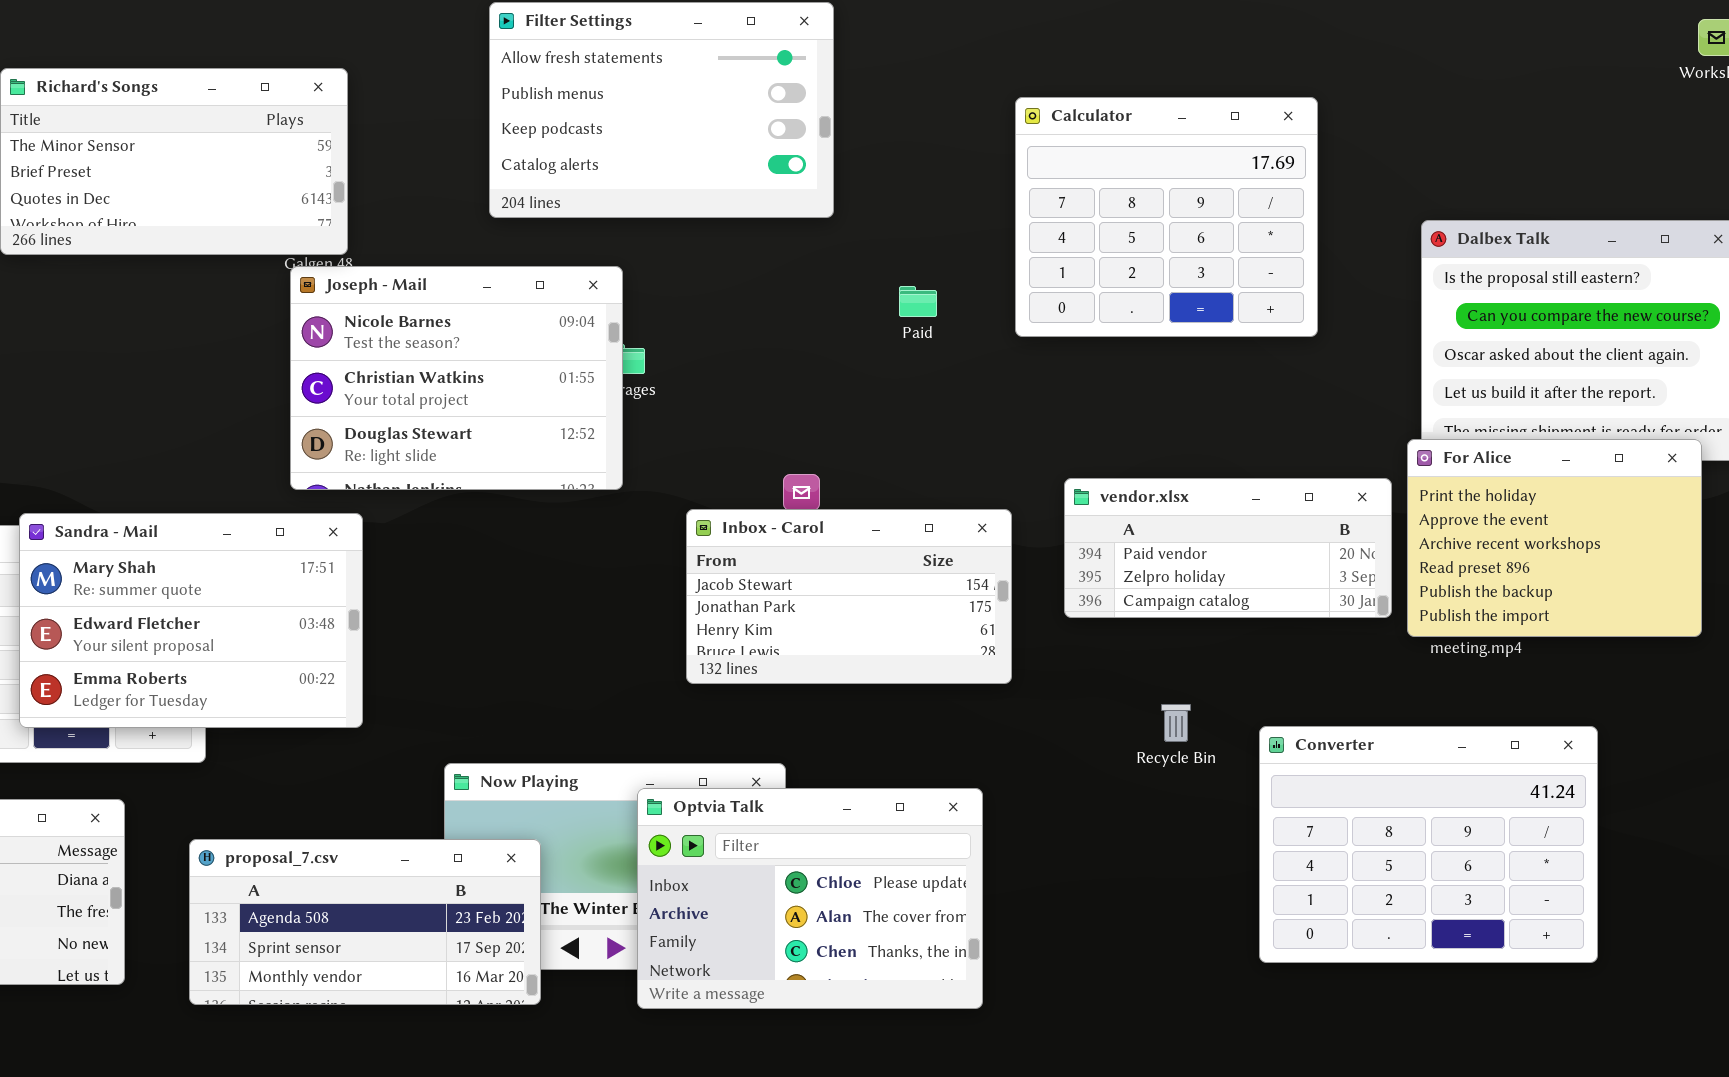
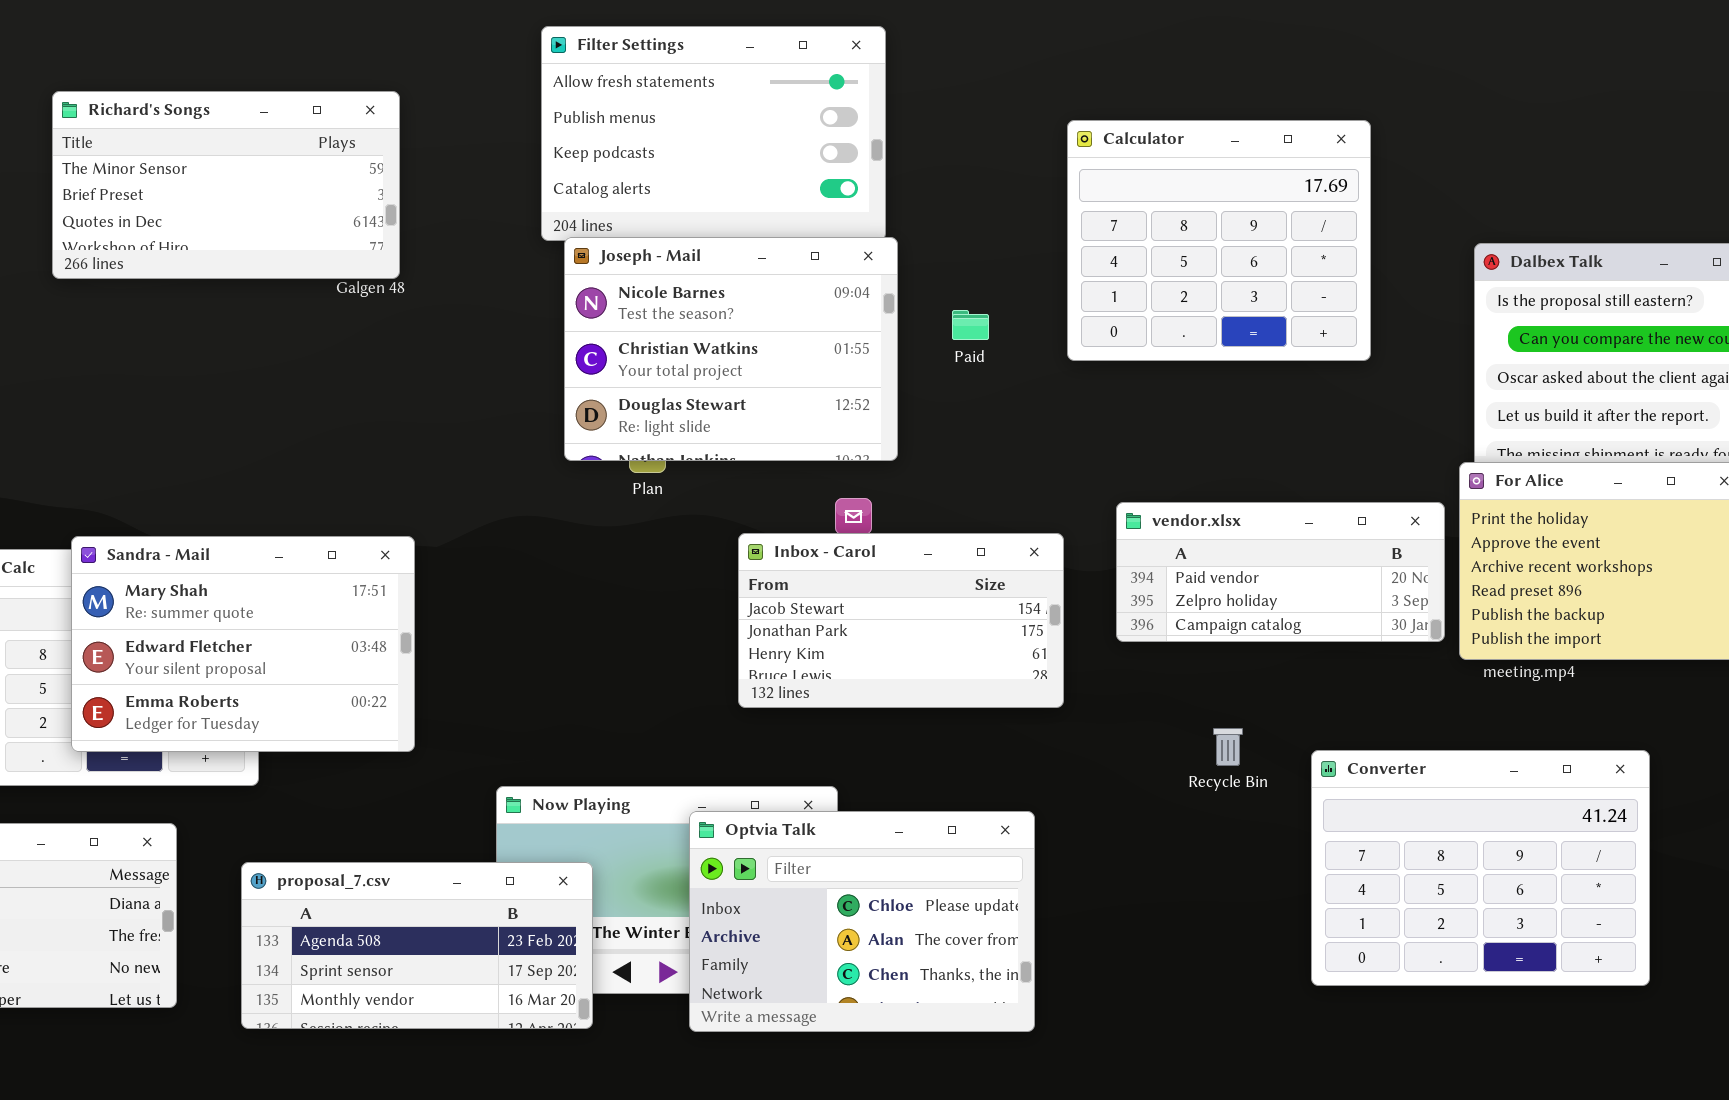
Joseph - Mail: [290,266,623,490] -> [564,237,898,461], moved

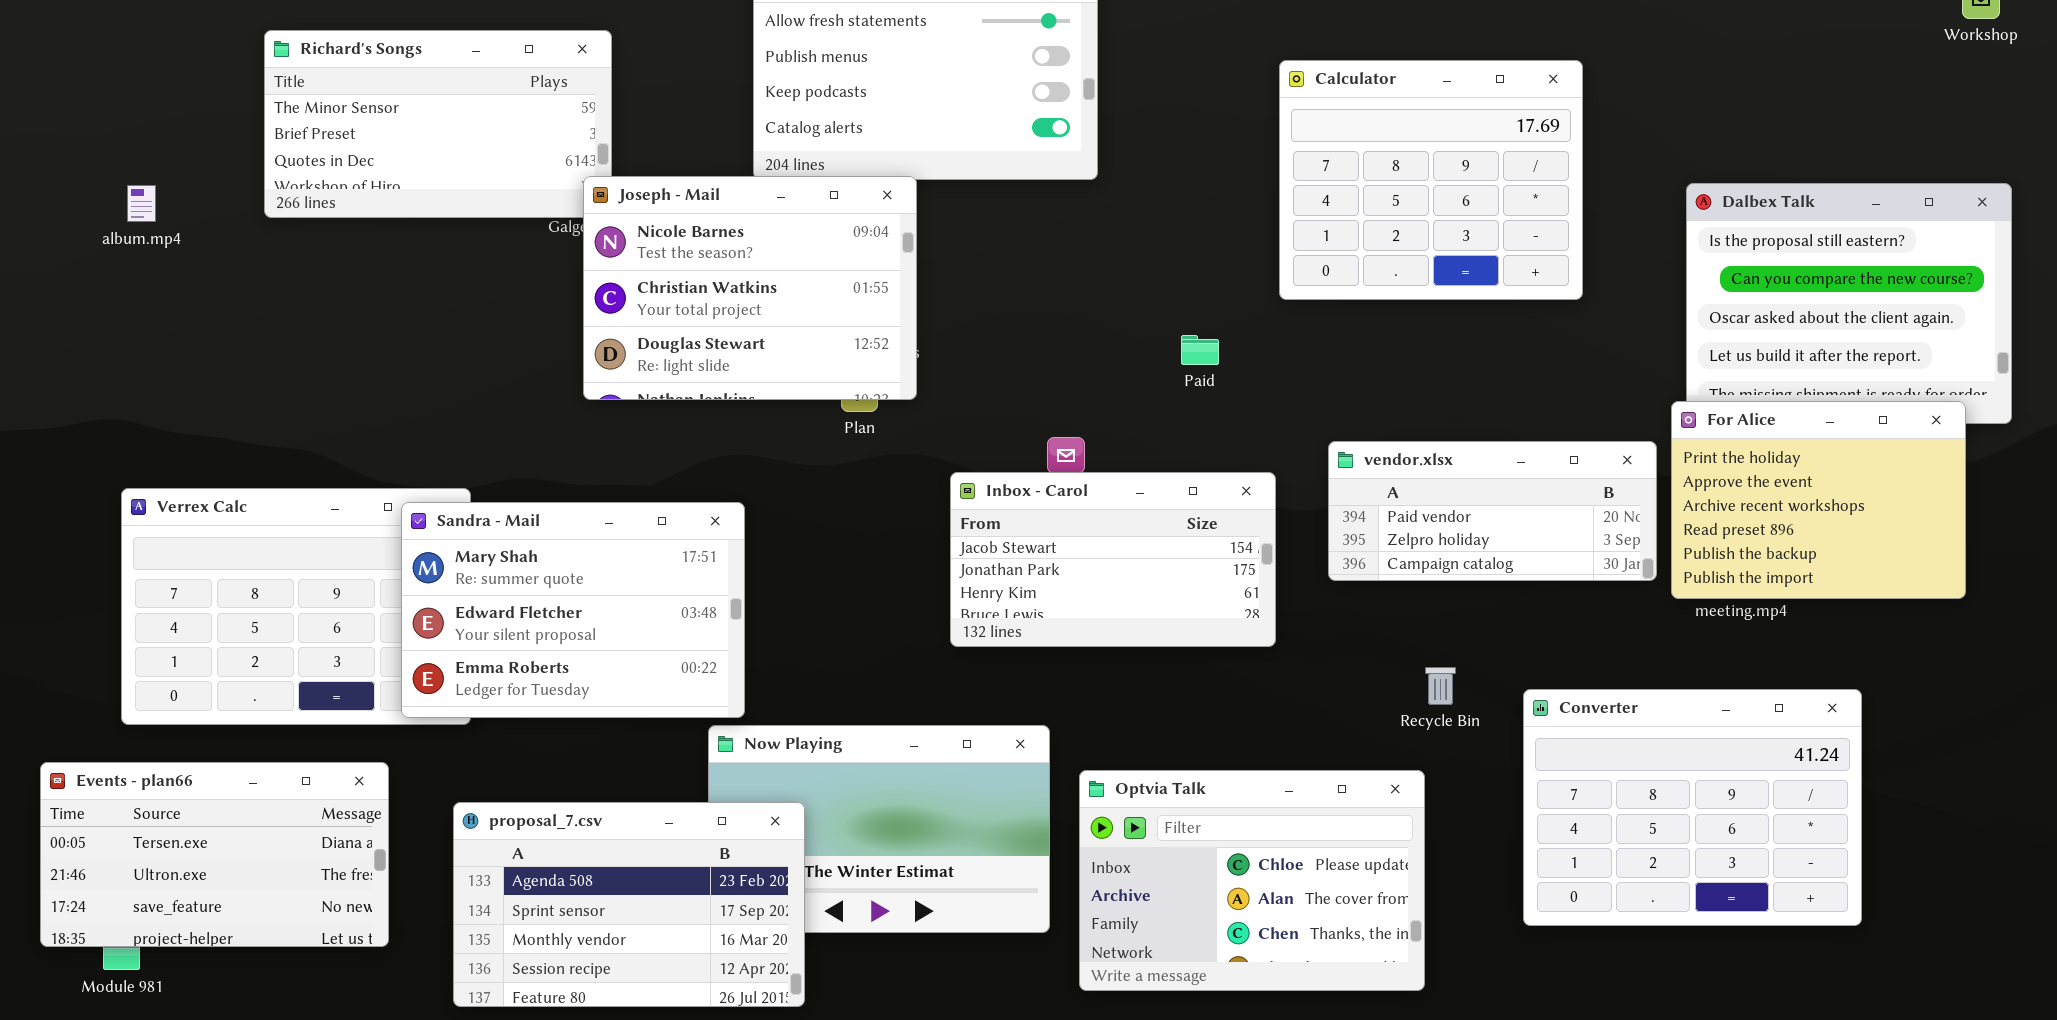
Joseph - Mail: [564,237,898,461] -> [583,176,917,400], moved
Paid: [952,310,989,340] -> [1181,335,1219,365], moved
Sandra - Mail: [71,536,415,752] -> [401,502,745,718], moved
Optvia Talk: [689,811,1035,1032] -> [1079,770,1425,991], moved
proposal_7.csv: [241,862,593,1029] -> [453,802,805,1007], resized

